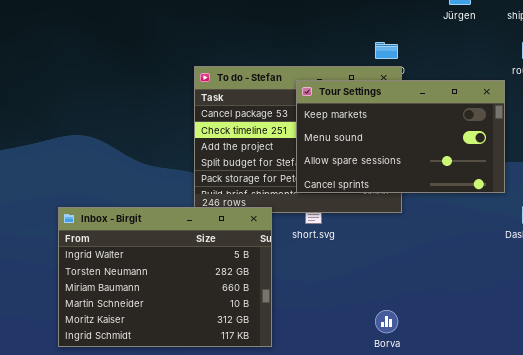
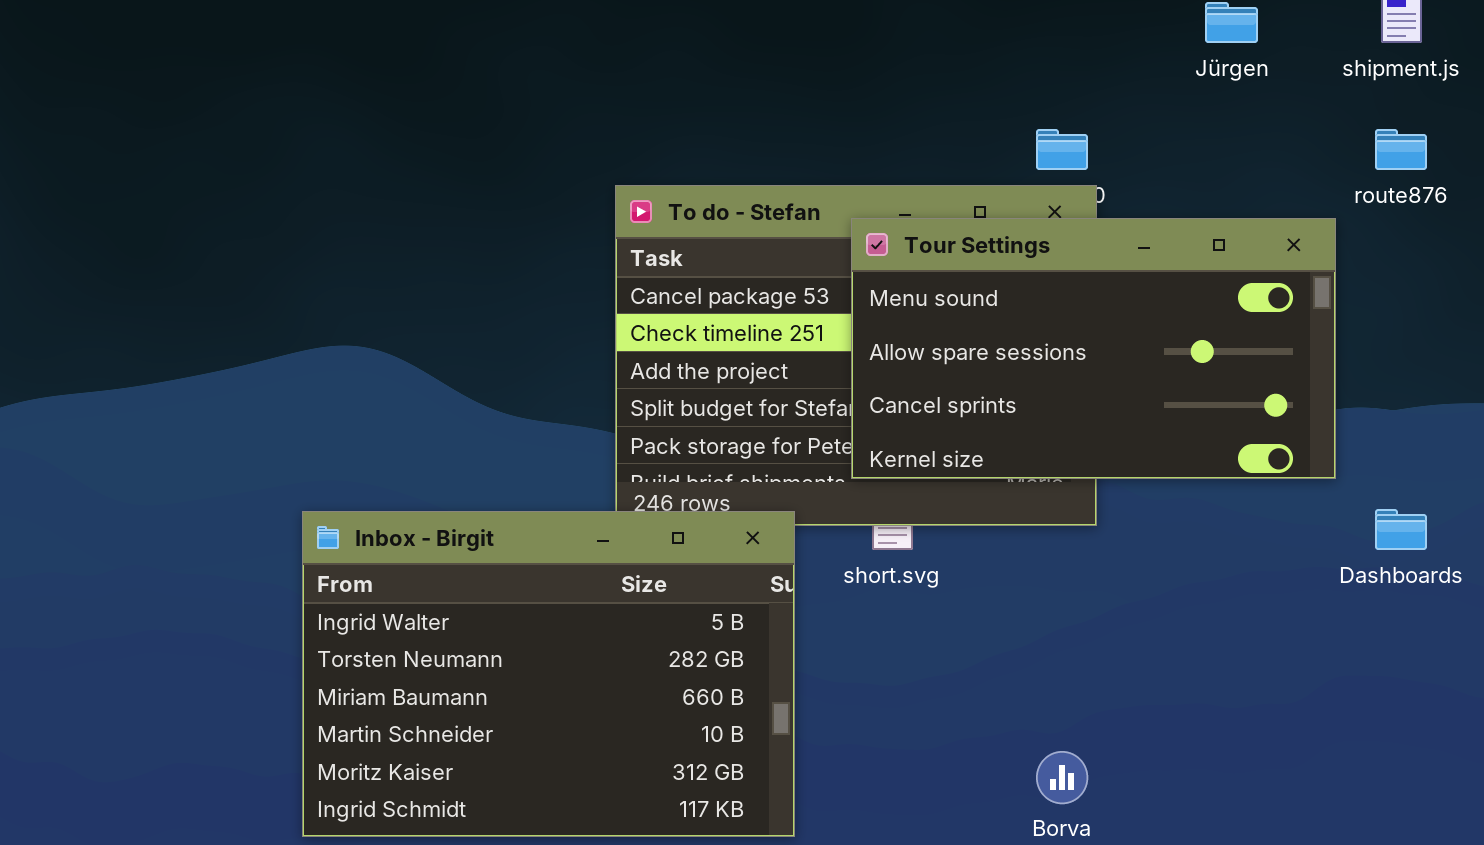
Tour Settings: [296,80,505,193] -> [851,218,1336,479], scrolled down 1 row

